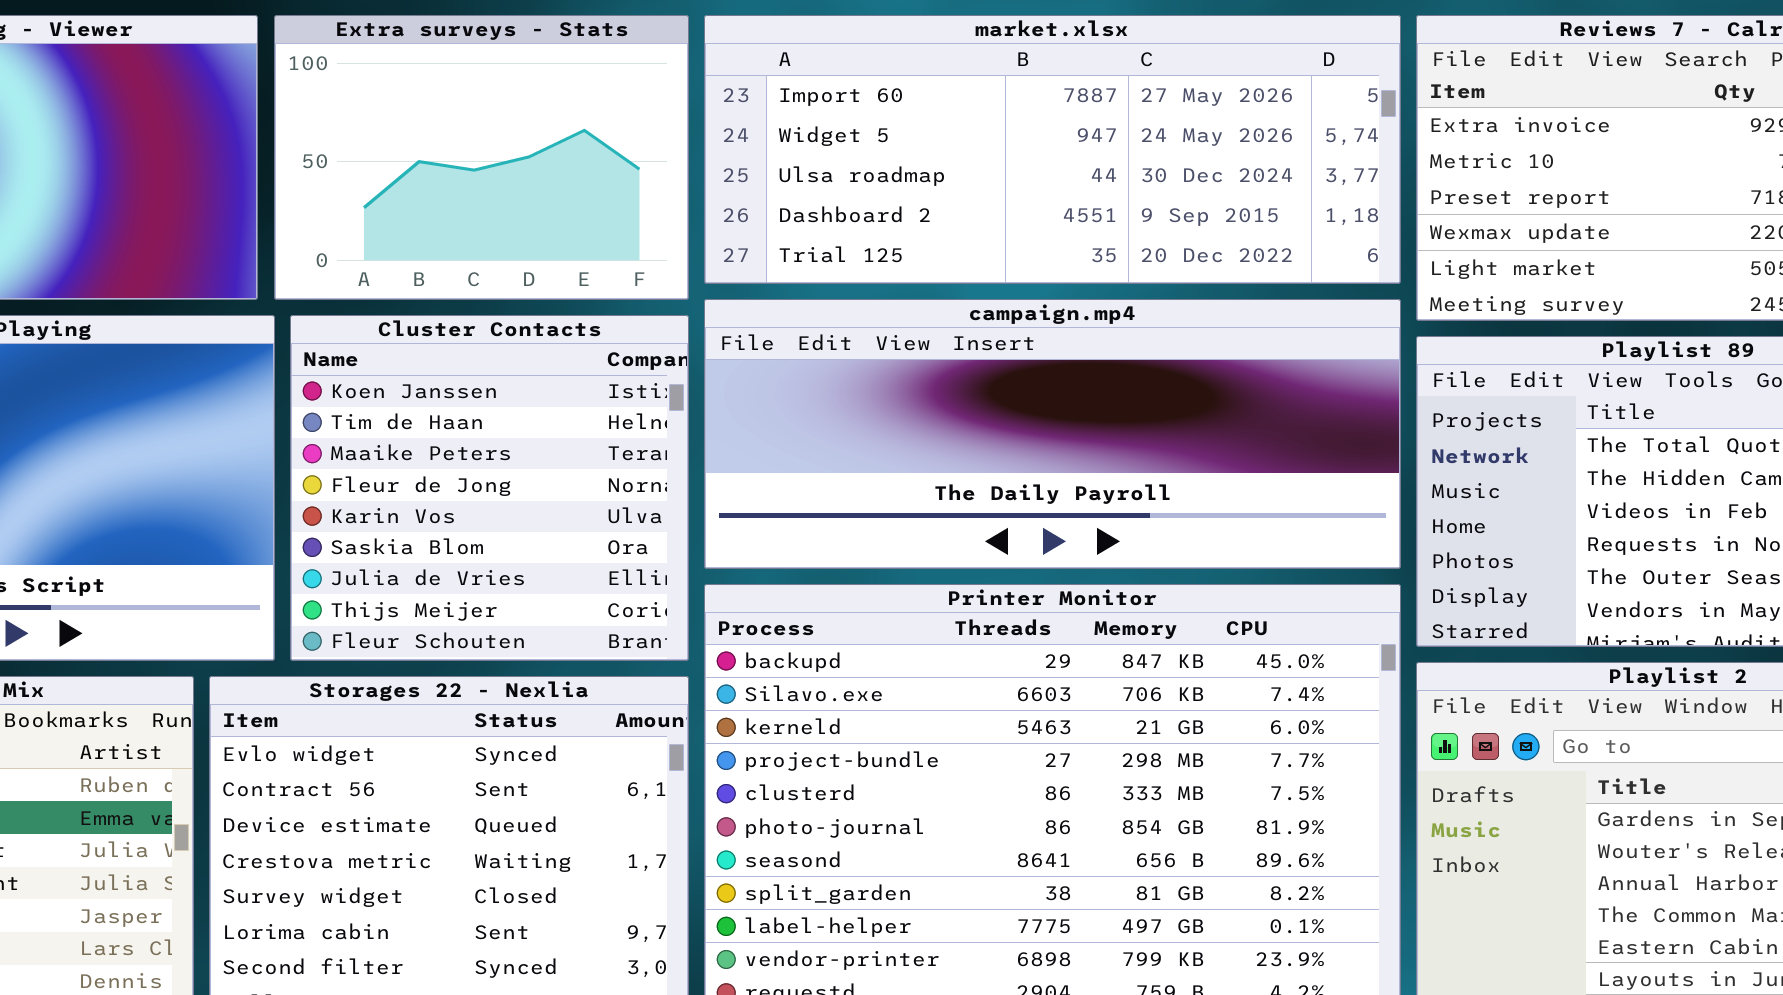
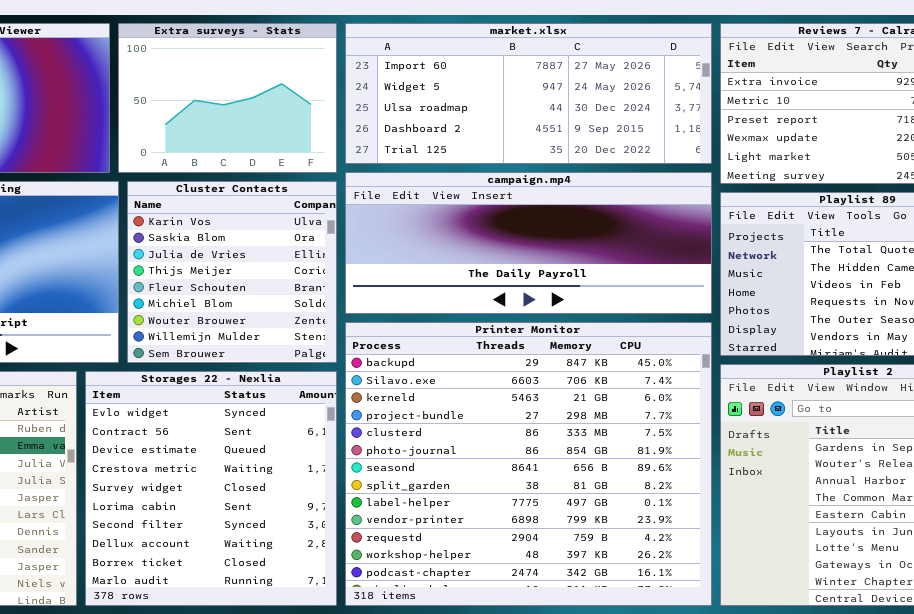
Cluster Contacts: [290,315,689,661] -> [127,181,337,363], scrolled down 4 rows

